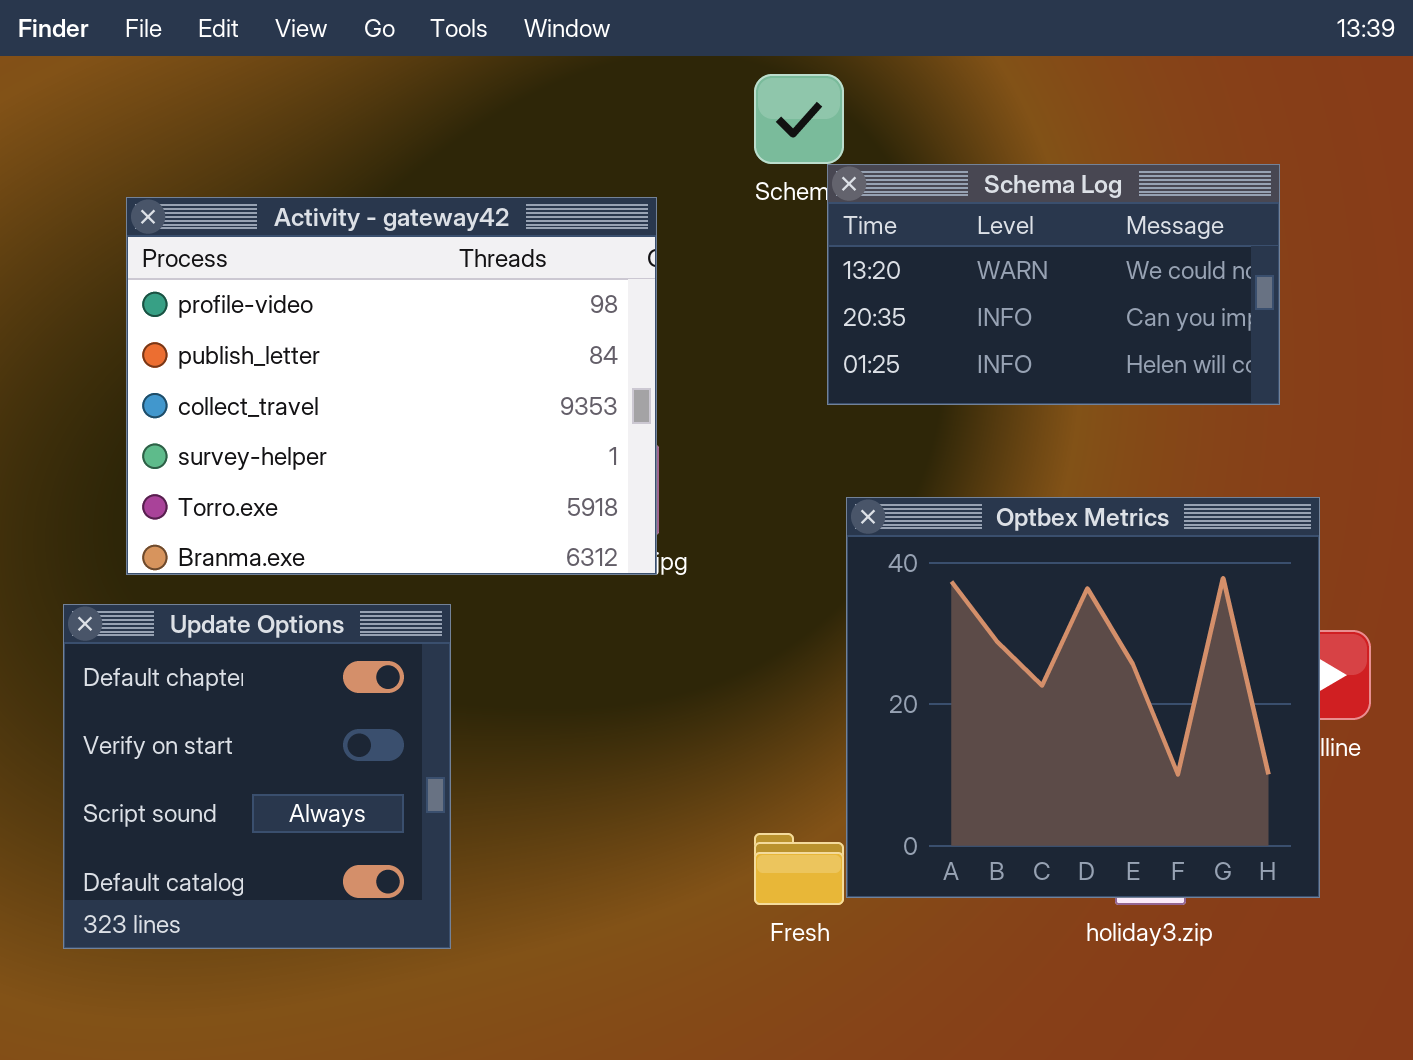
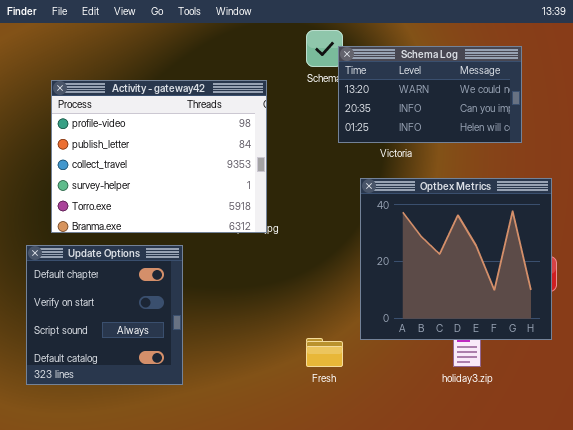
Schema Log: [827,164,1280,405] -> [338,46,522,143], moved
Optbex Metrics: [846,497,1320,898] -> [360,178,552,340], moved

